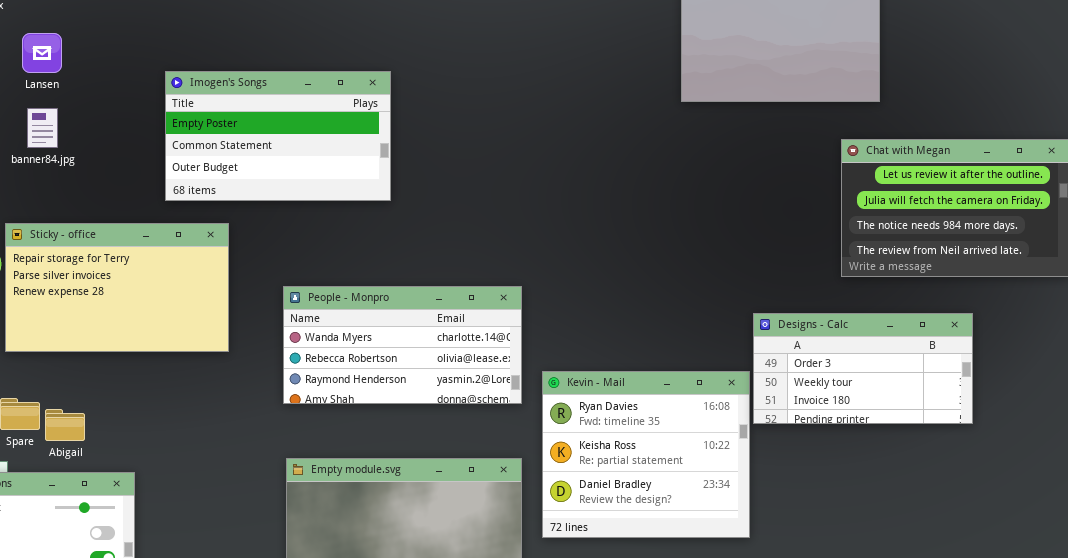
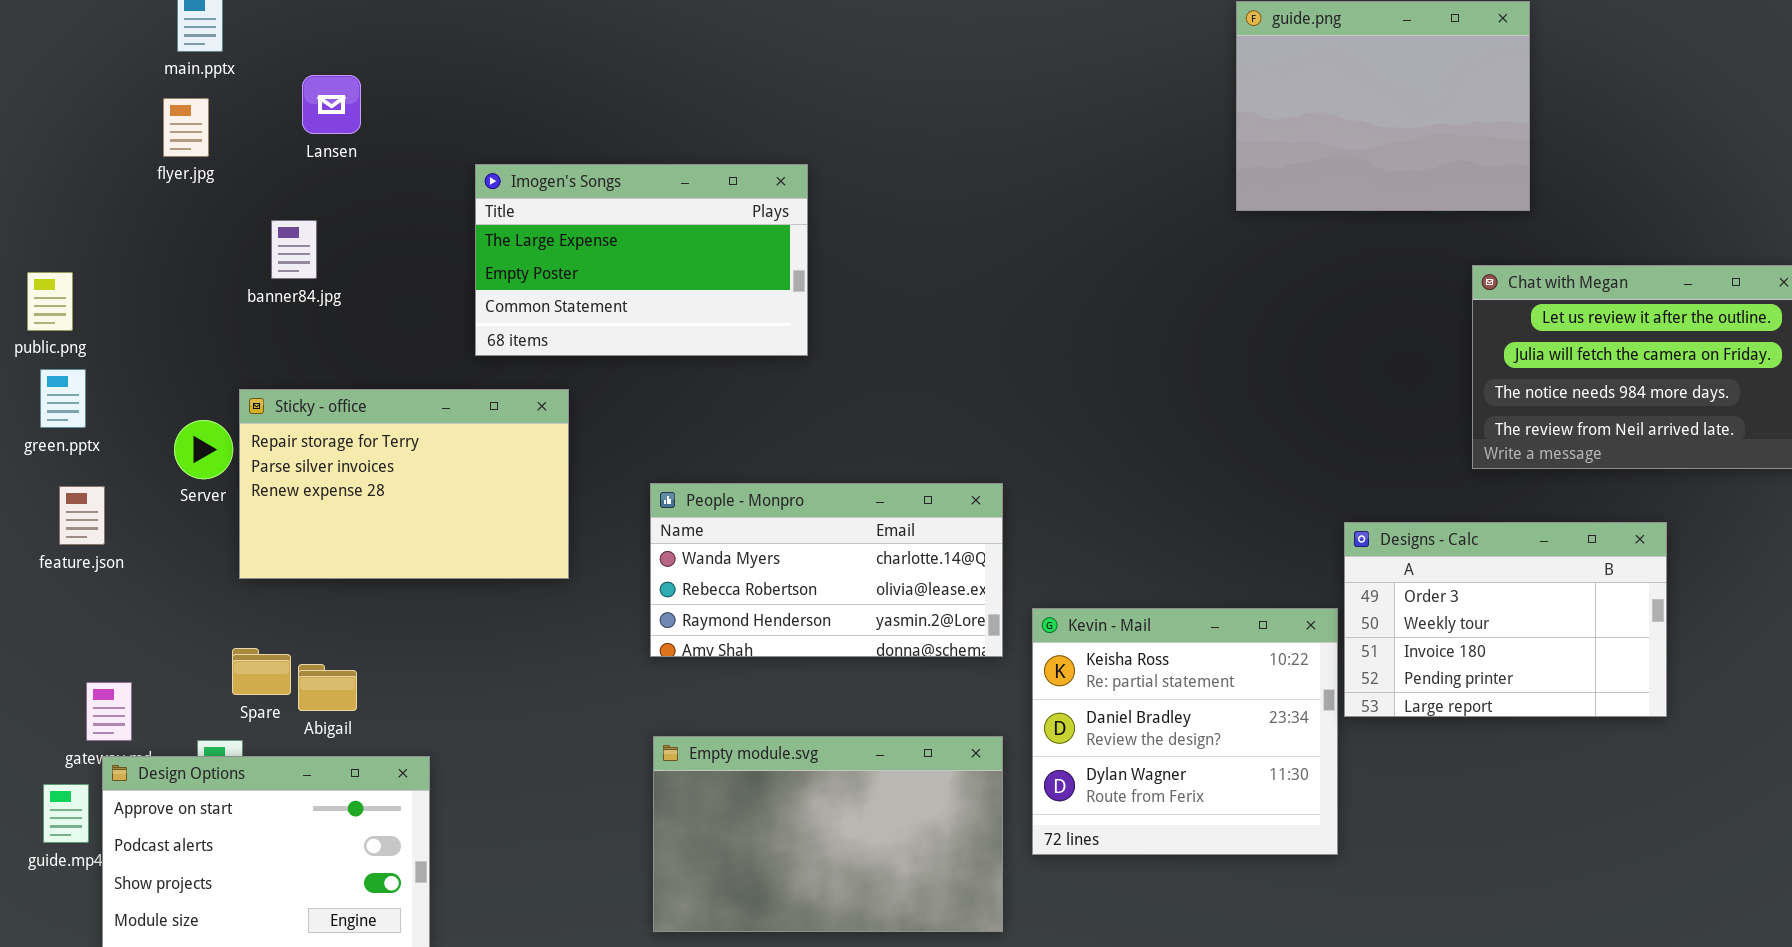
Lansen: [22,33,62,73] -> [302,75,361,134], moved
Imogen's Songs: [165,71,391,201] -> [475,164,808,356], scrolled up 1 row
Designs - Calc: [753,313,973,424] -> [1344,522,1667,717], resized
Kevin - Mail: [542,371,750,538] -> [1032,608,1338,855], scrolled down 1 row

